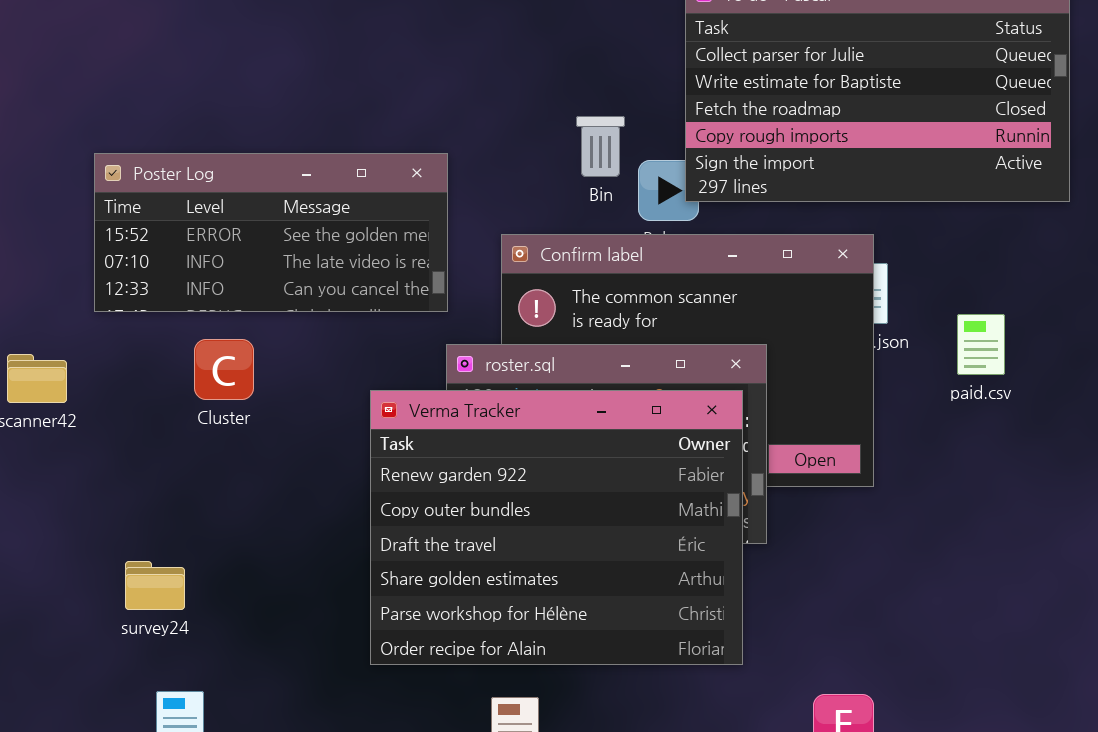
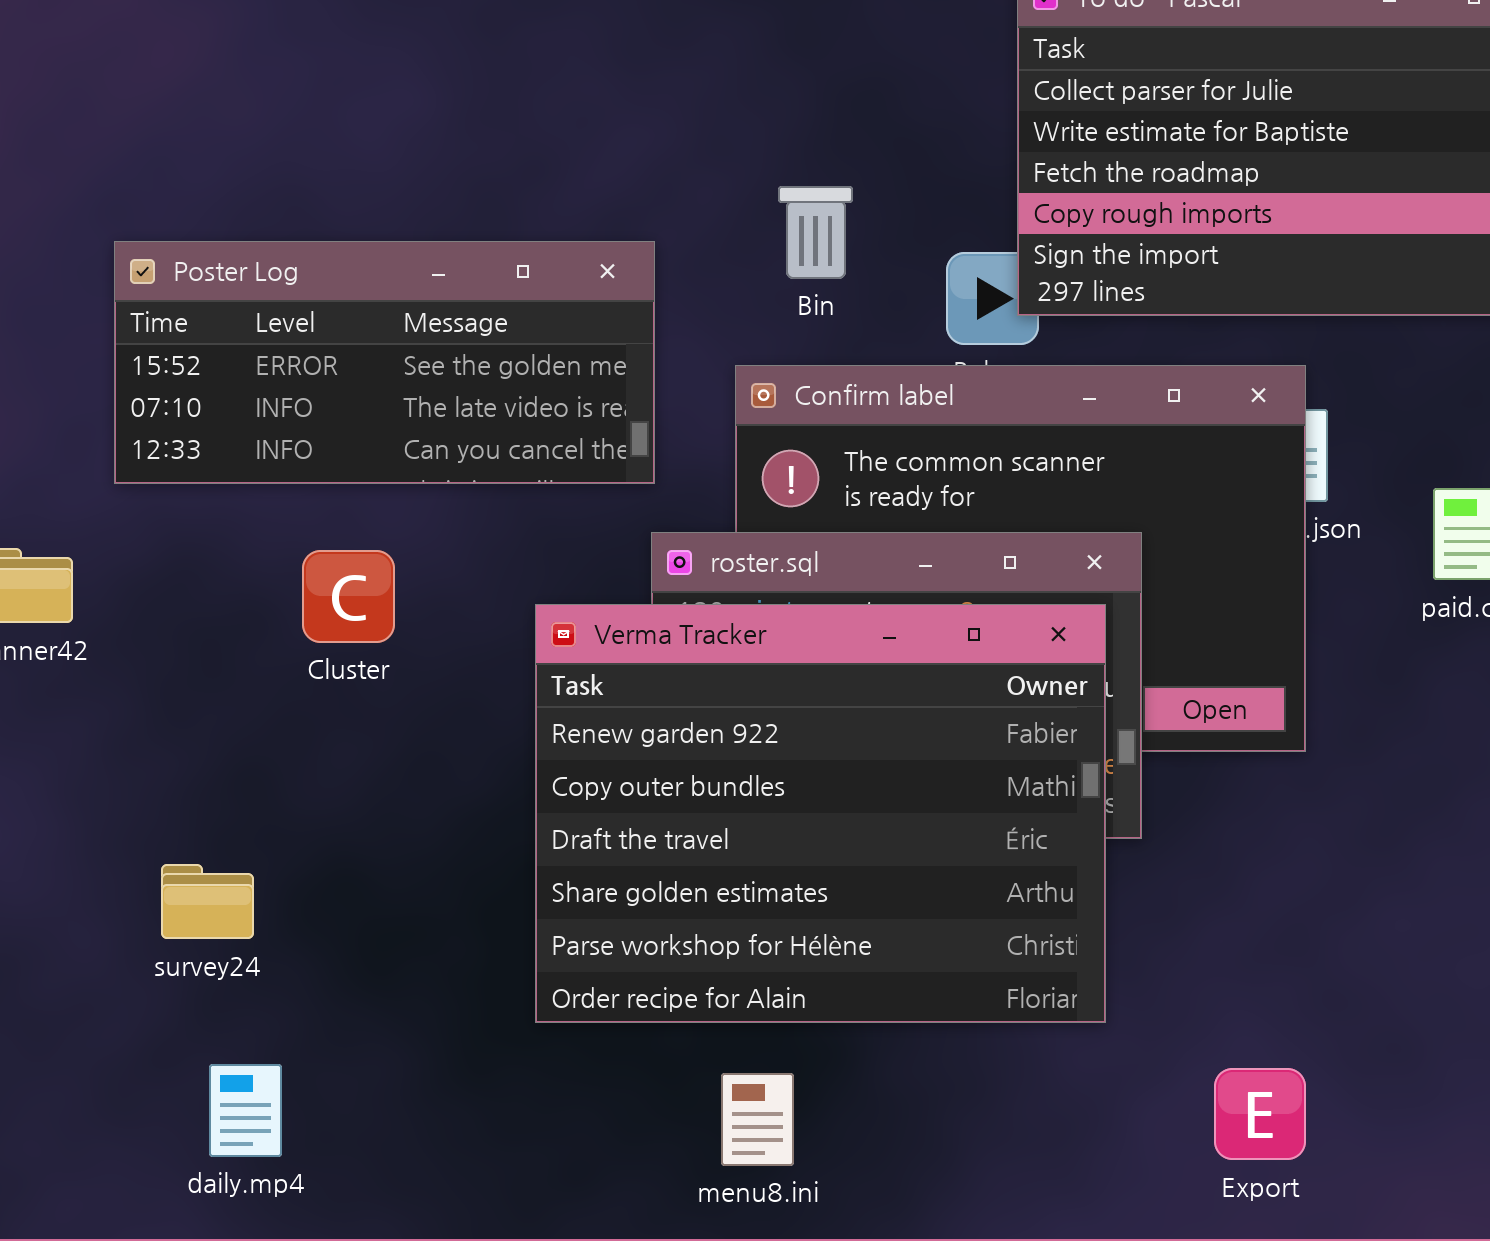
Bin: [576,116,625,177] -> [778,186,853,279], moved
Cluster: [194,339,254,400] -> [302,550,395,643], moved

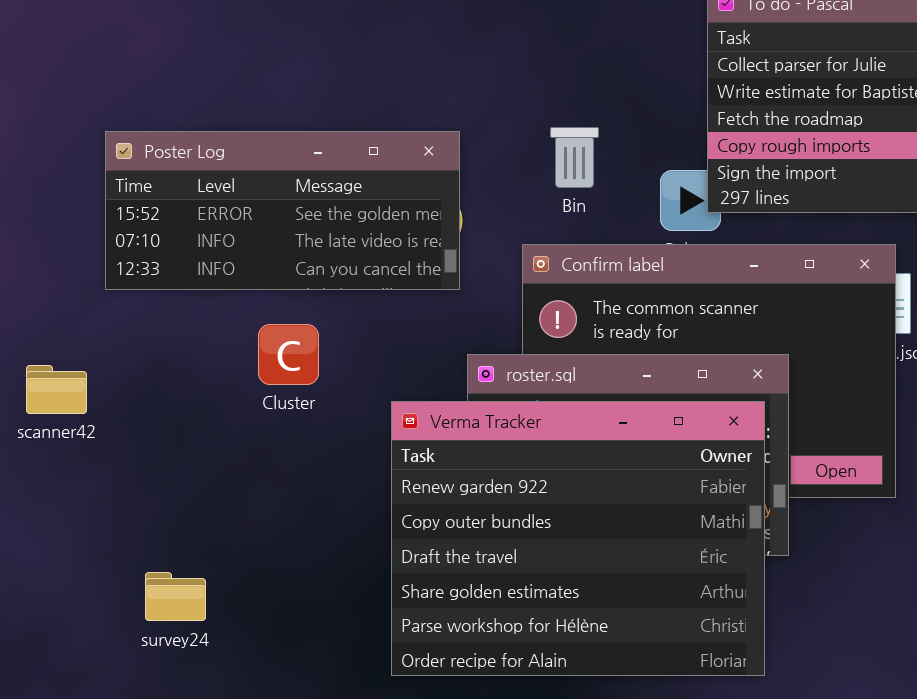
Poster Log: [114,241,655,484] -> [105,131,460,290], moved
Cluster: [302,550,395,643] -> [258,324,319,385], moved

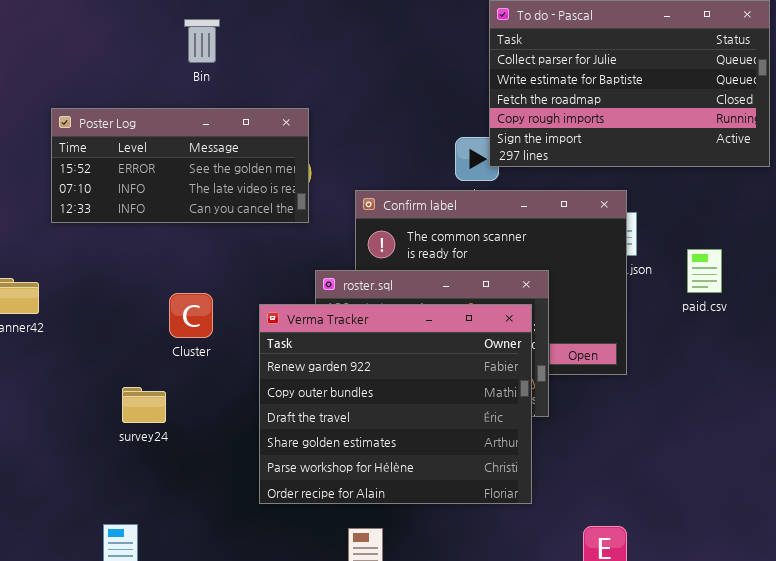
Bin: [550,127,599,188] -> [184,19,220,63], moved
Cluster: [258,324,319,385] -> [169,293,213,338], moved
survey24: [145,572,206,621] -> [122,387,166,423], moved

